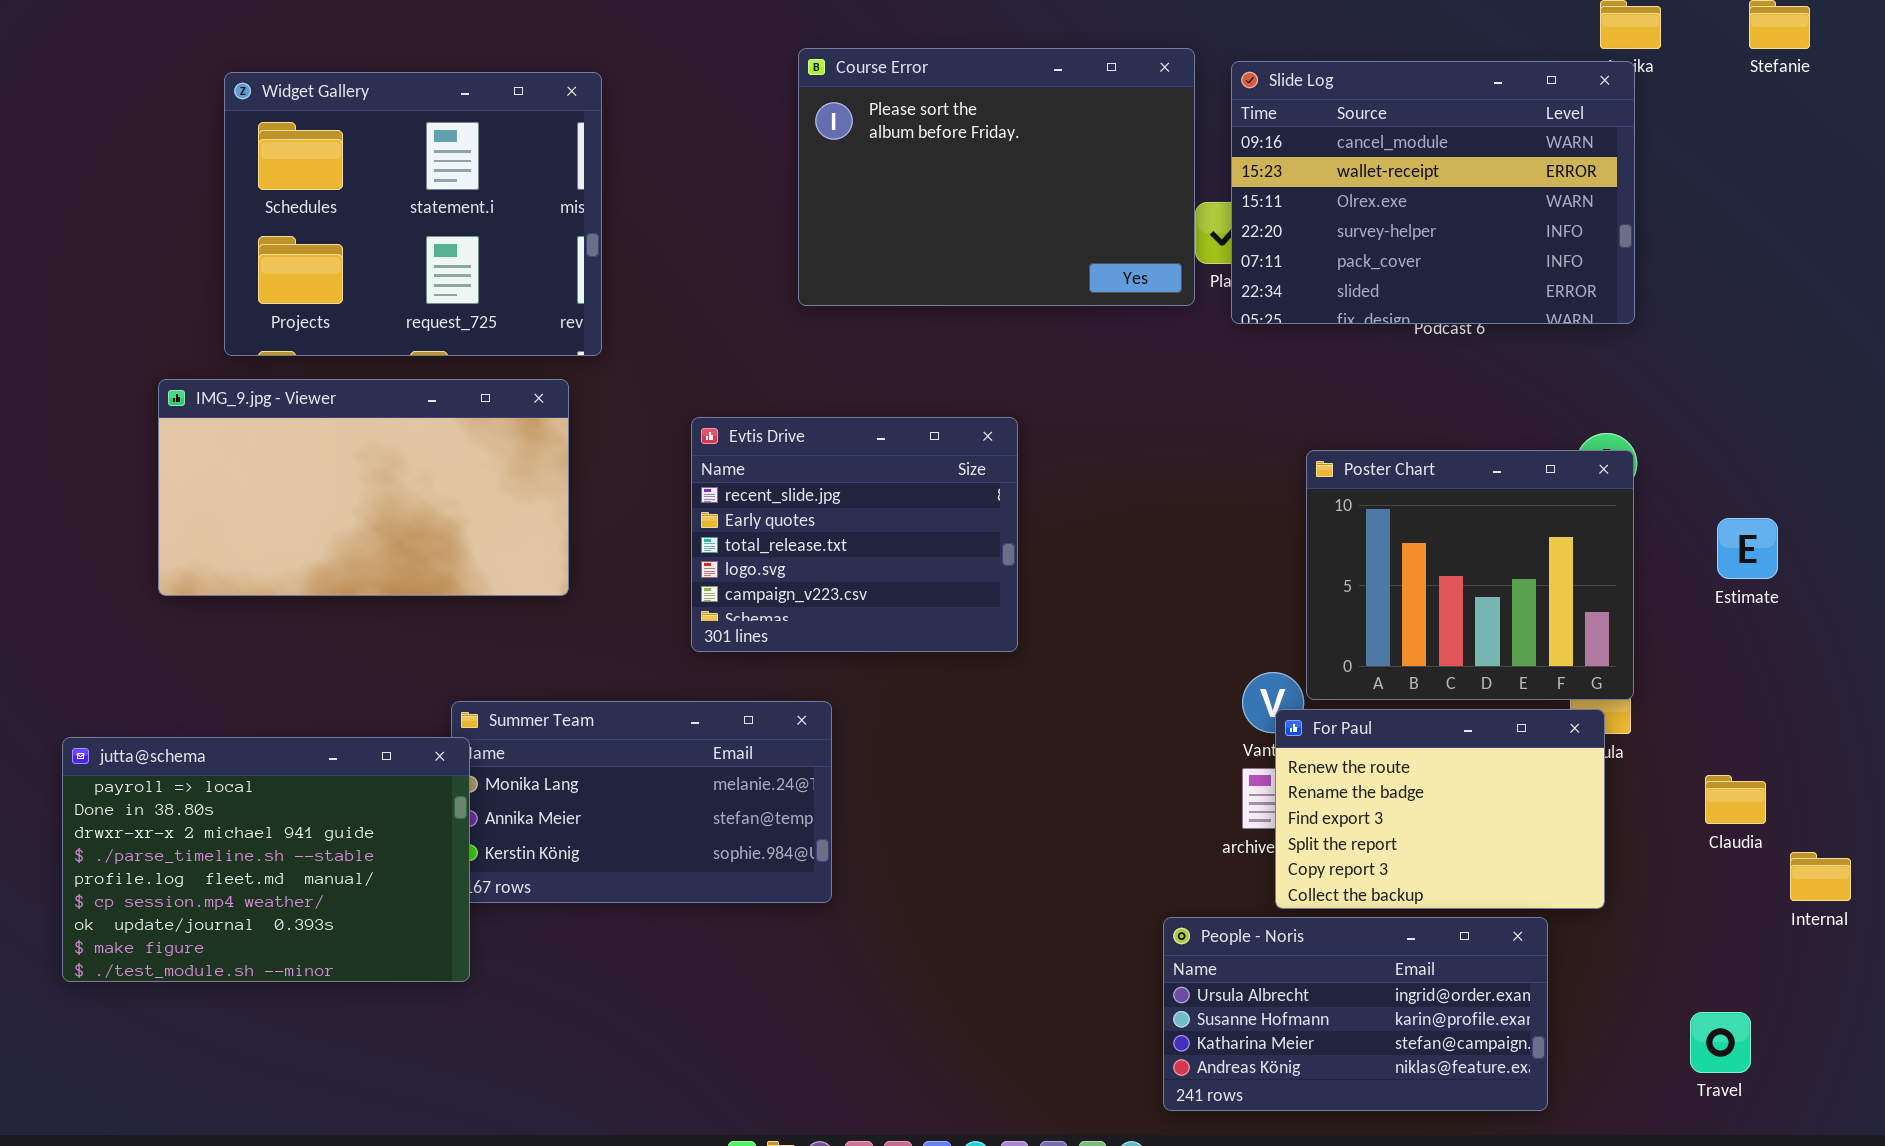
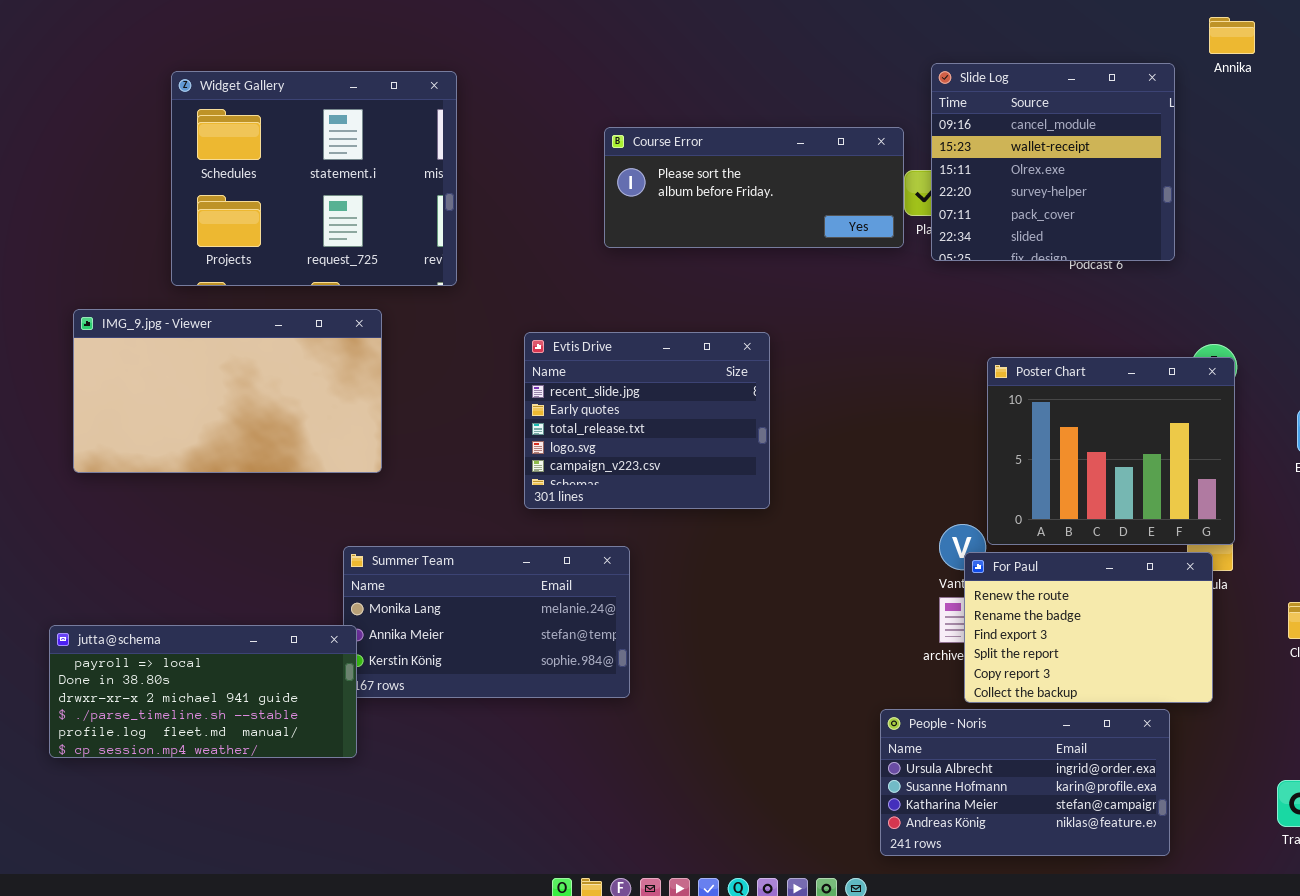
Course Error: [798,48,1195,306] -> [604,127,904,248], resized
Slide Log: [1231,61,1635,324] -> [931,63,1175,261], resized
IMG_9.jpg - Viewer: [158,379,569,596] -> [73,309,382,473], moved
jutta@schema: [62,737,470,982] -> [49,625,357,758], resized

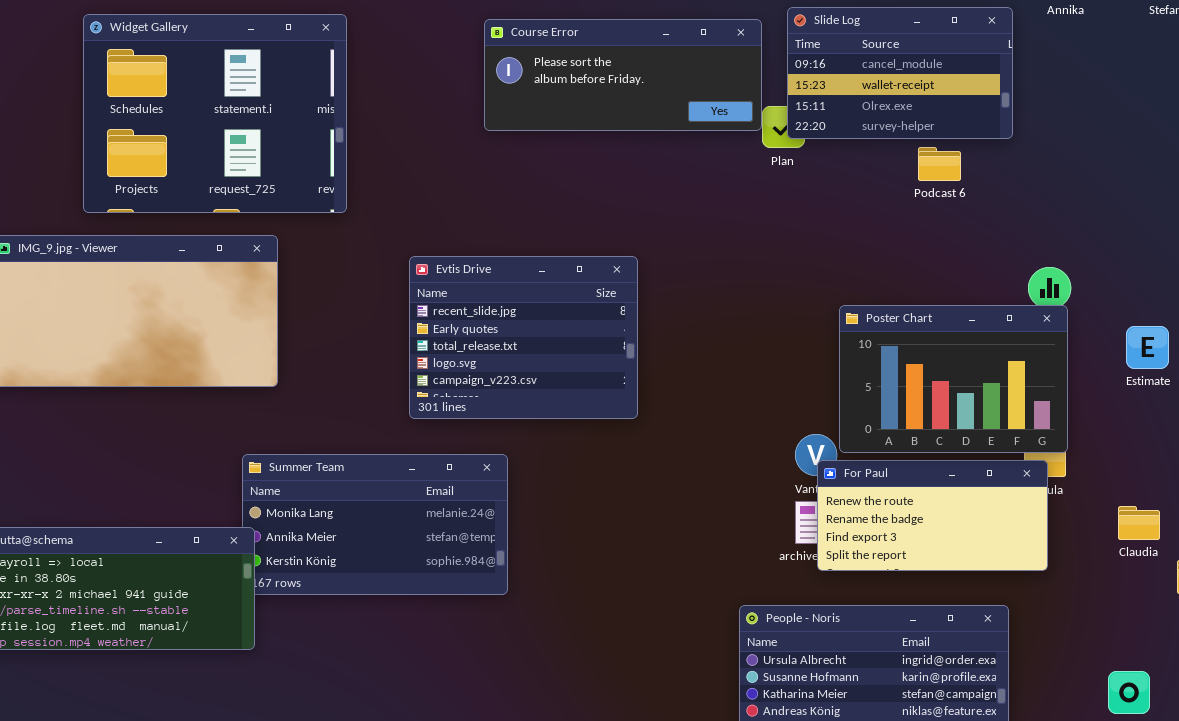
Slide Log: [931,63,1175,261] -> [787,7,1013,139], resized
Course Error: [604,127,904,248] -> [484,19,762,131], moved
Poster Chart: [987,357,1235,545] -> [839,305,1068,453], resized
For Paul: [964,552,1213,703] -> [817,460,1048,571], resized

